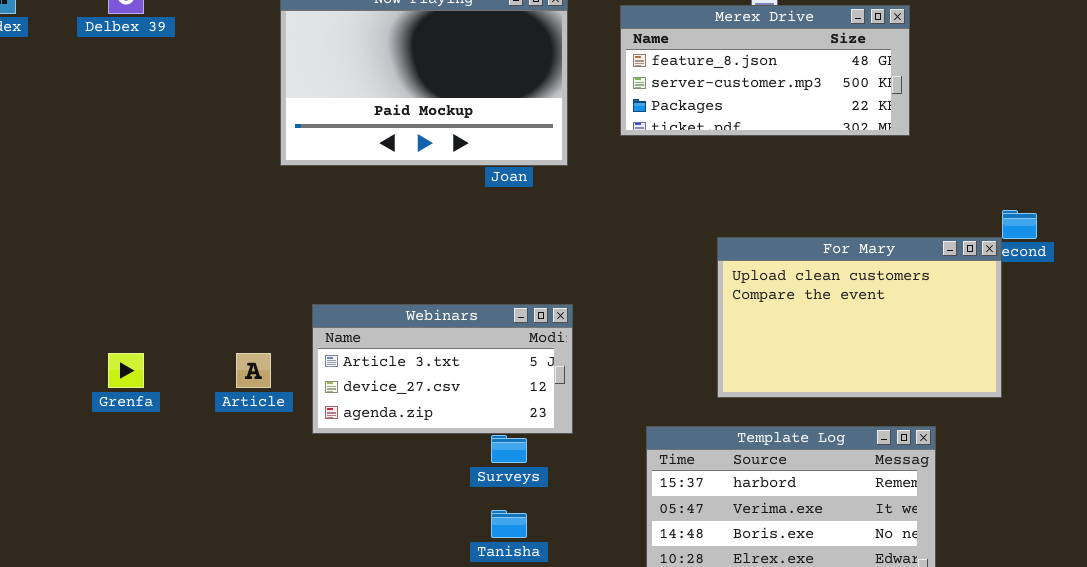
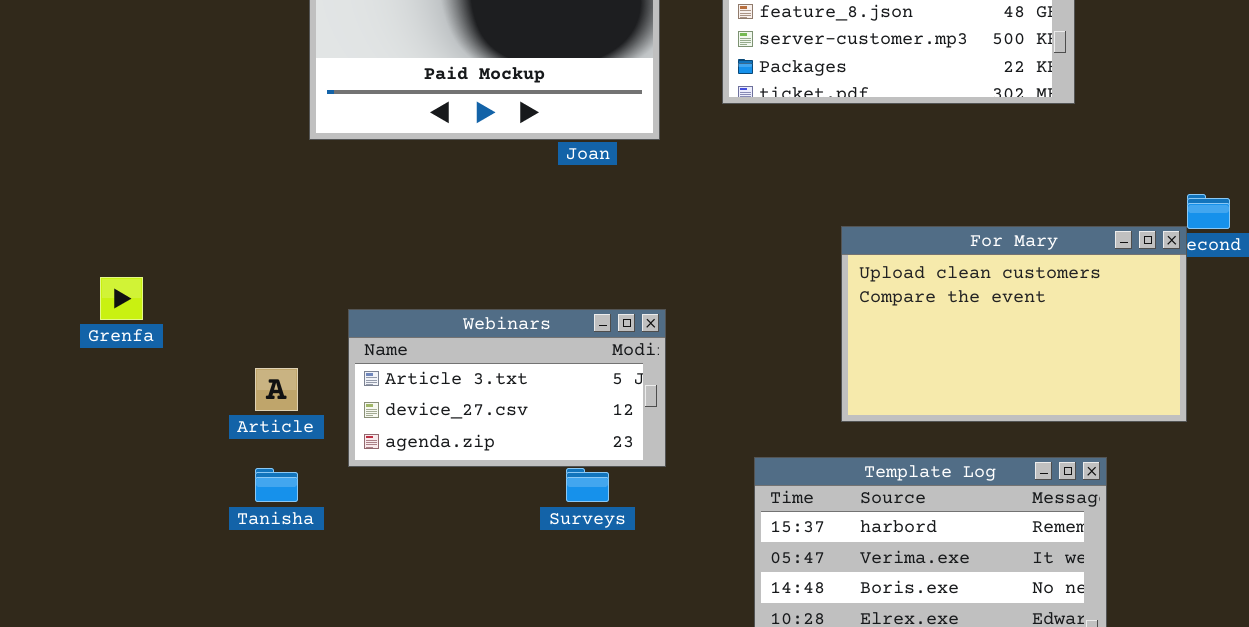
Grenfa: [108,353,144,388] -> [100,277,143,320], moved
Tanisha: [491,510,527,538] -> [255,468,298,502], moved

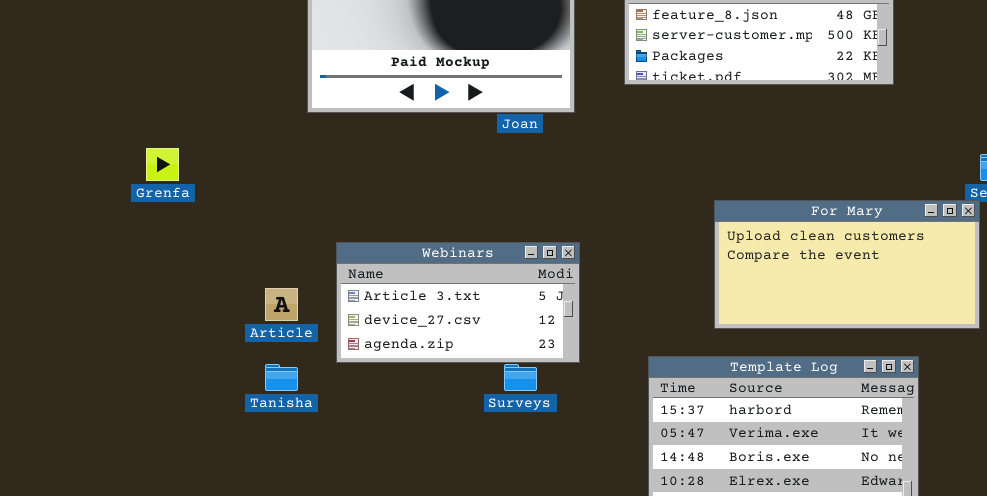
For Mary: [841,226,1187,422] -> [714,200,980,329], resized
Grenfa: [100,277,143,320] -> [146,148,179,181], moved

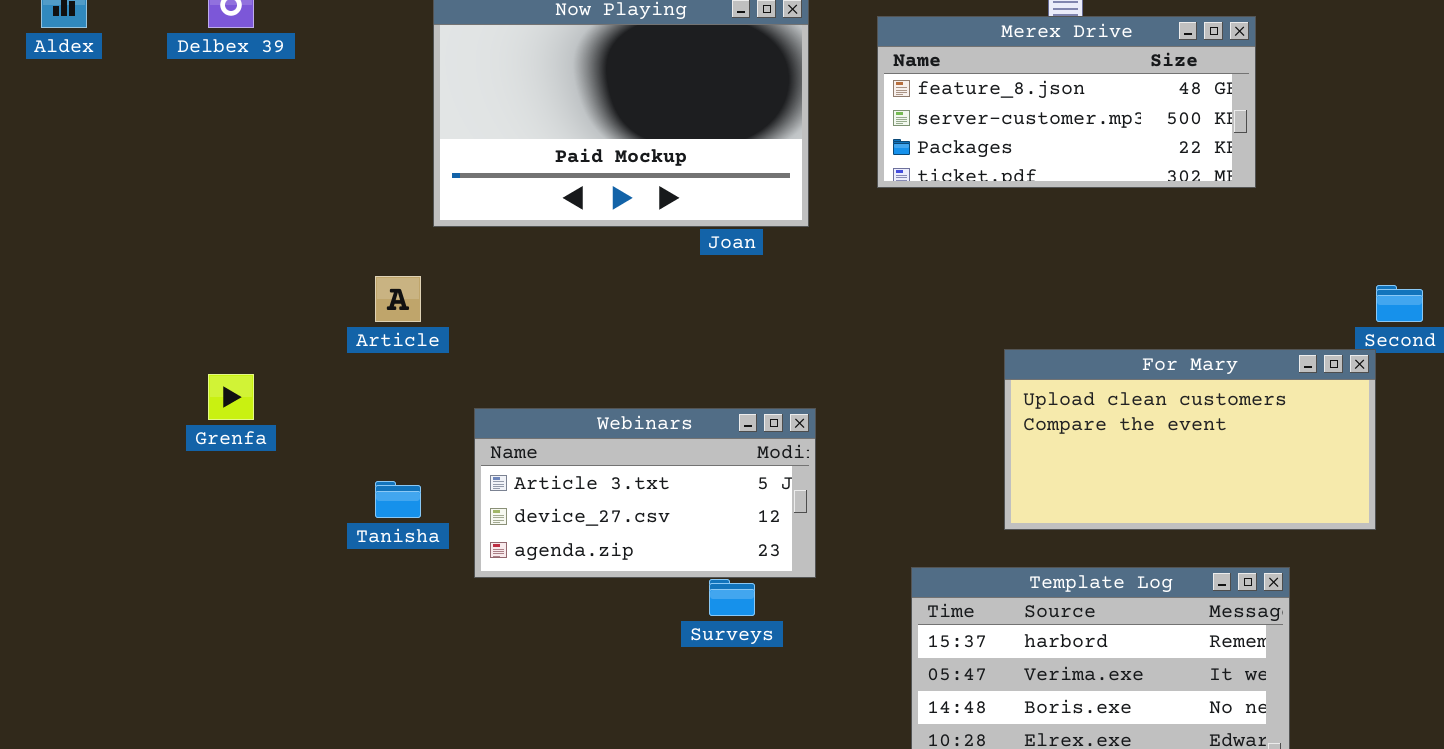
Grenfa: [146,148,179,181] -> [208,374,254,420], moved
Article: [265,288,298,321] -> [375,276,421,322], moved
Tanisha: [265,364,298,391] -> [375,481,421,518], moved

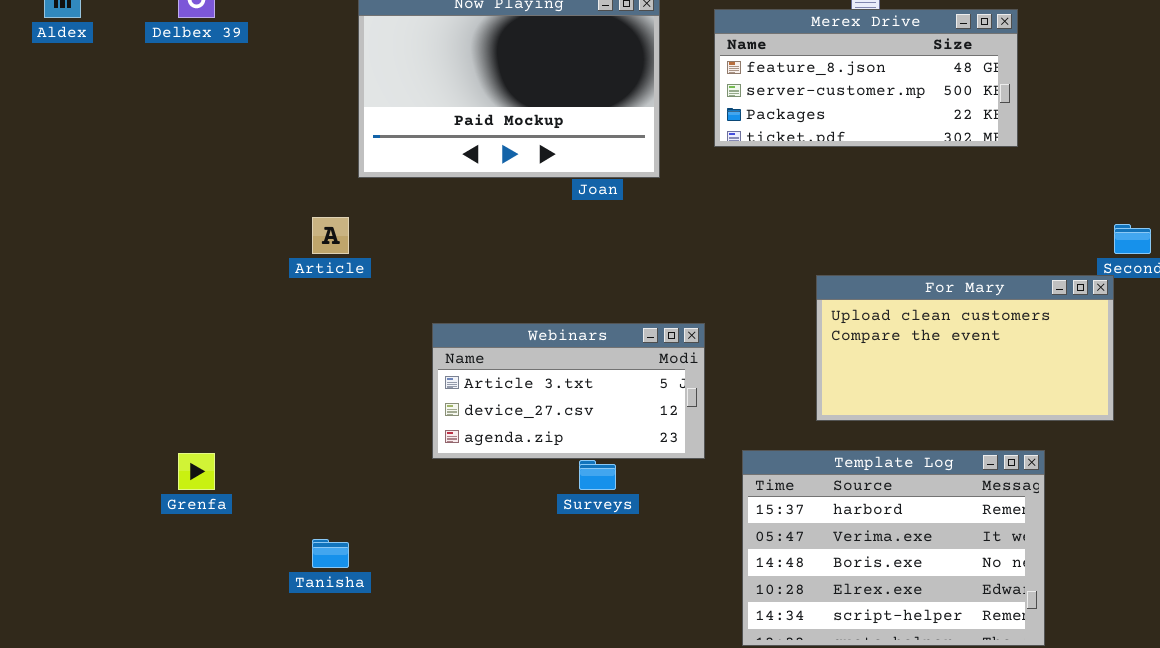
Grenfa: [208,374,254,420] -> [178,453,215,490], moved
Webinars: [474,408,816,578] -> [432,323,705,459], moved
Tanisha: [375,481,421,518] -> [312,539,349,568], moved

